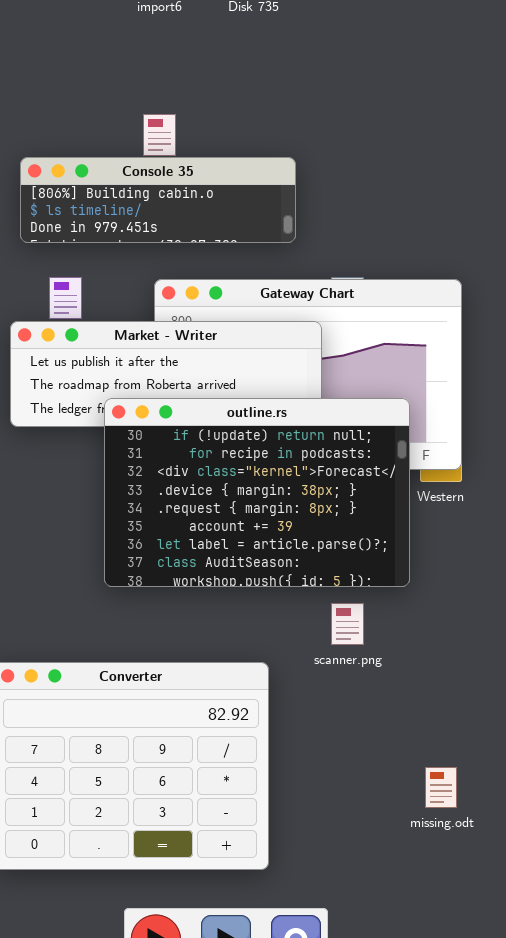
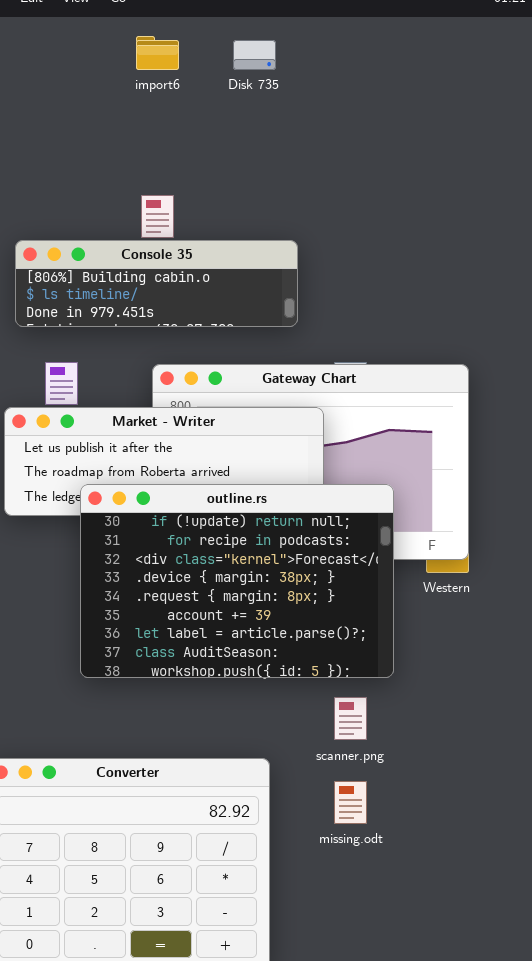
outline.rs: [104,398,410,587] -> [80,484,394,678], moved
missing.odt: [425,767,457,808] -> [334,781,367,824], moved

